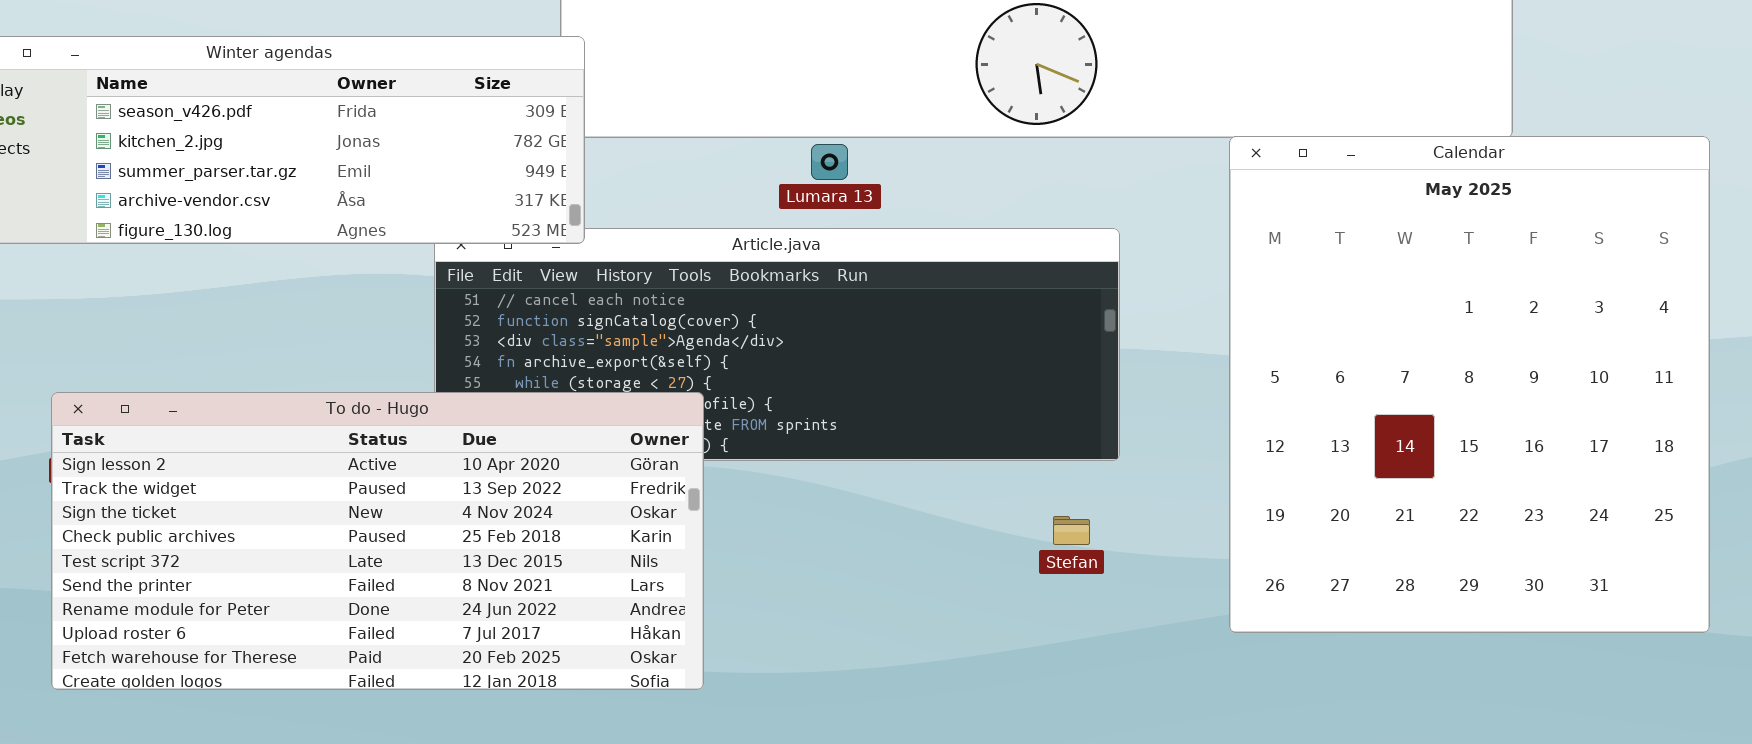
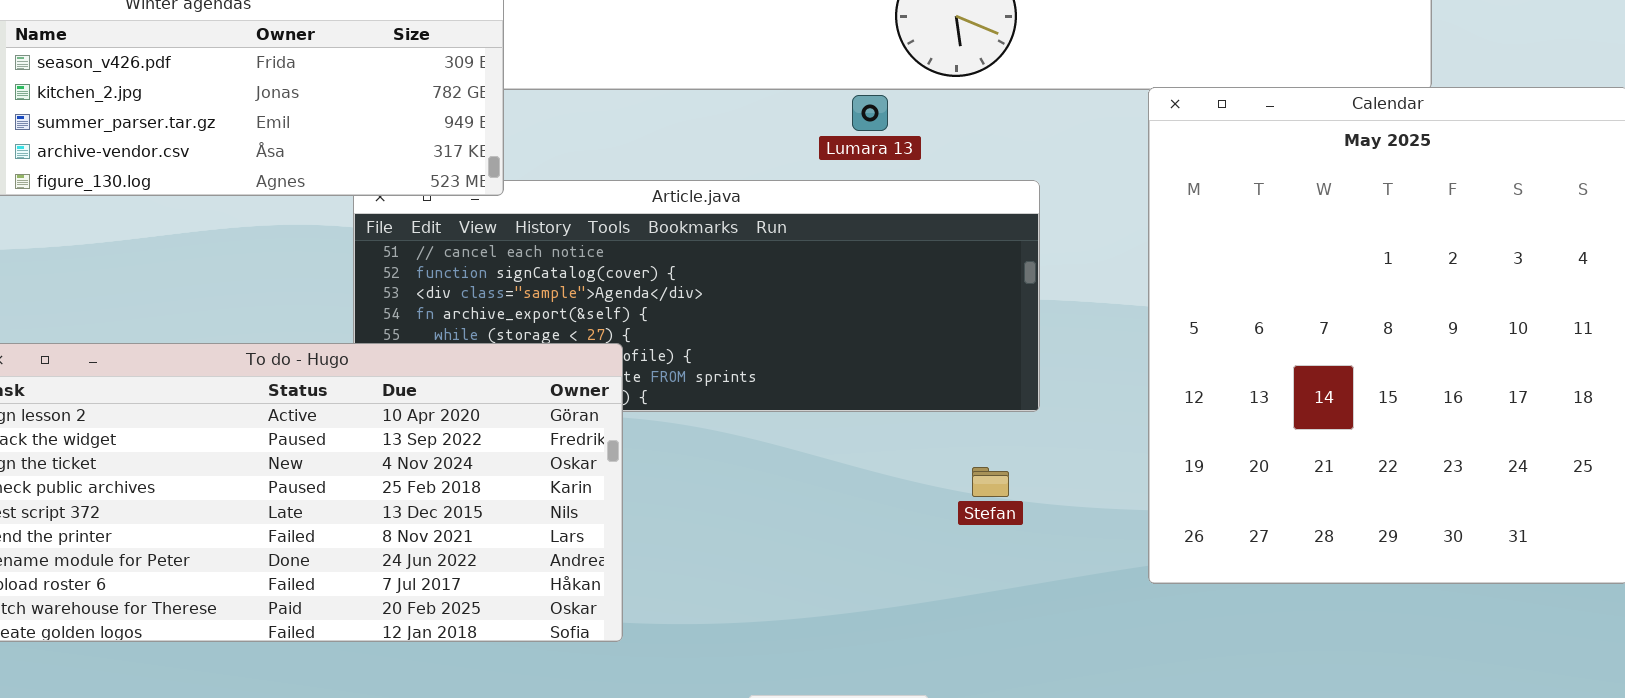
Lumara 13: [811,144,848,180] -> [852,95,888,131], moved

